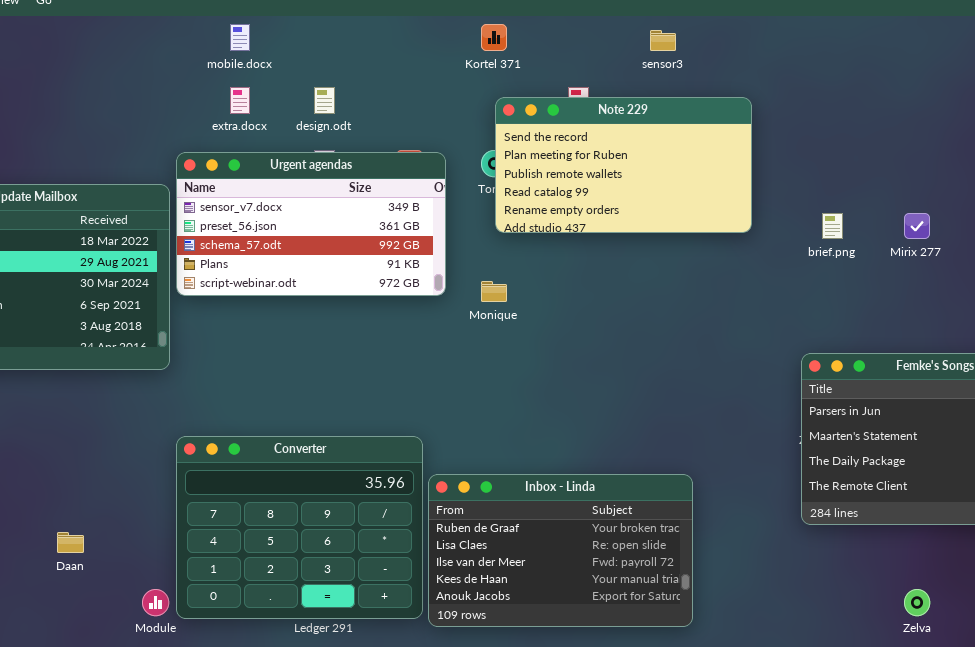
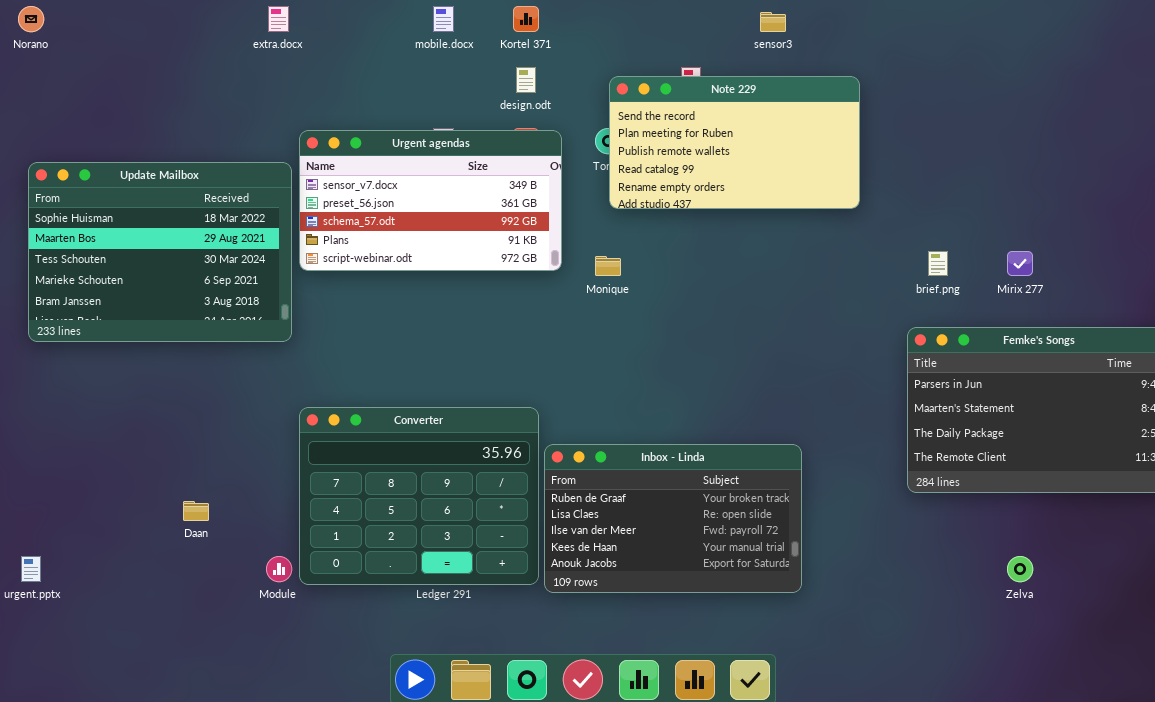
mobile.docx: [230,24,250,51] -> [433,6,454,32], moved
Kortel 371: [481,24,507,51] -> [513,6,539,32], moved
extra.docx: [230,87,250,114] -> [268,6,289,32], moved
design.odt: [314,87,335,114] -> [516,67,536,93], moved
brief.png: [822,213,843,239] -> [928,251,948,276], moved
Mirix 277: [904,213,930,239] -> [1007,251,1033,276], moved

